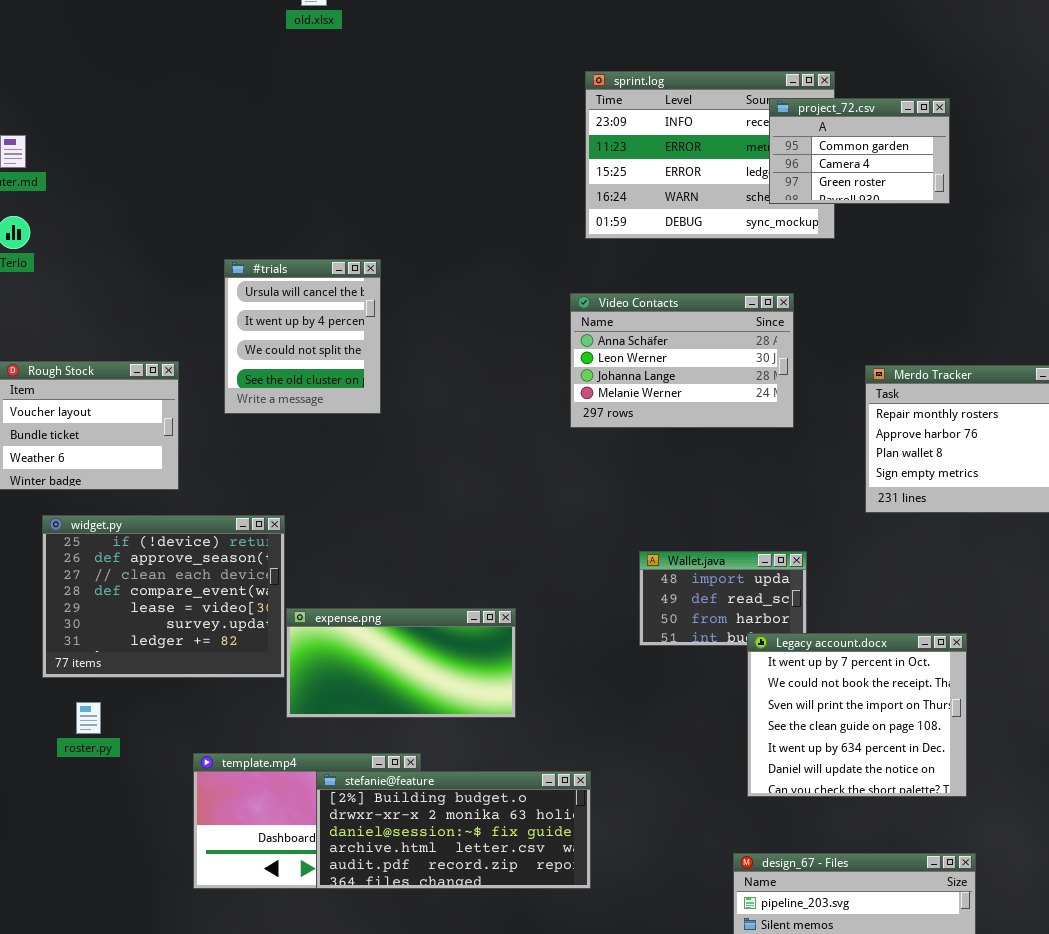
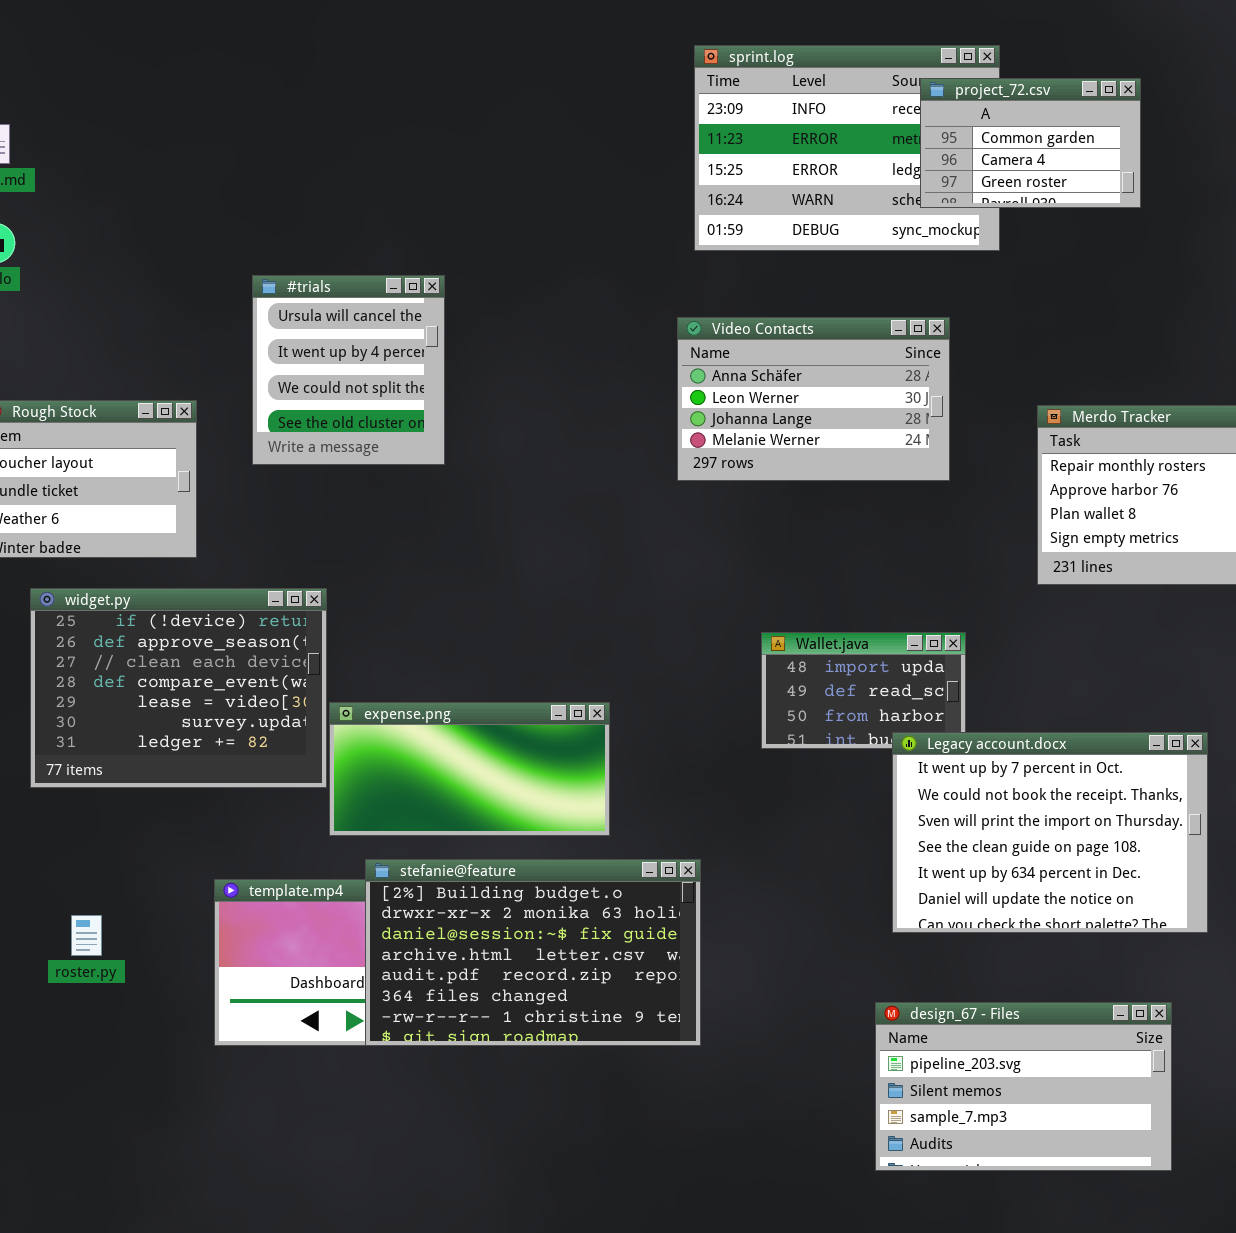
Legacy account.docx: [747,633,967,797] -> [892,732,1208,933], resized
roster.py: [76,702,101,734] -> [71,915,102,956], moved
stefanie@feature: [316,771,591,889] -> [365,859,701,1046], resized

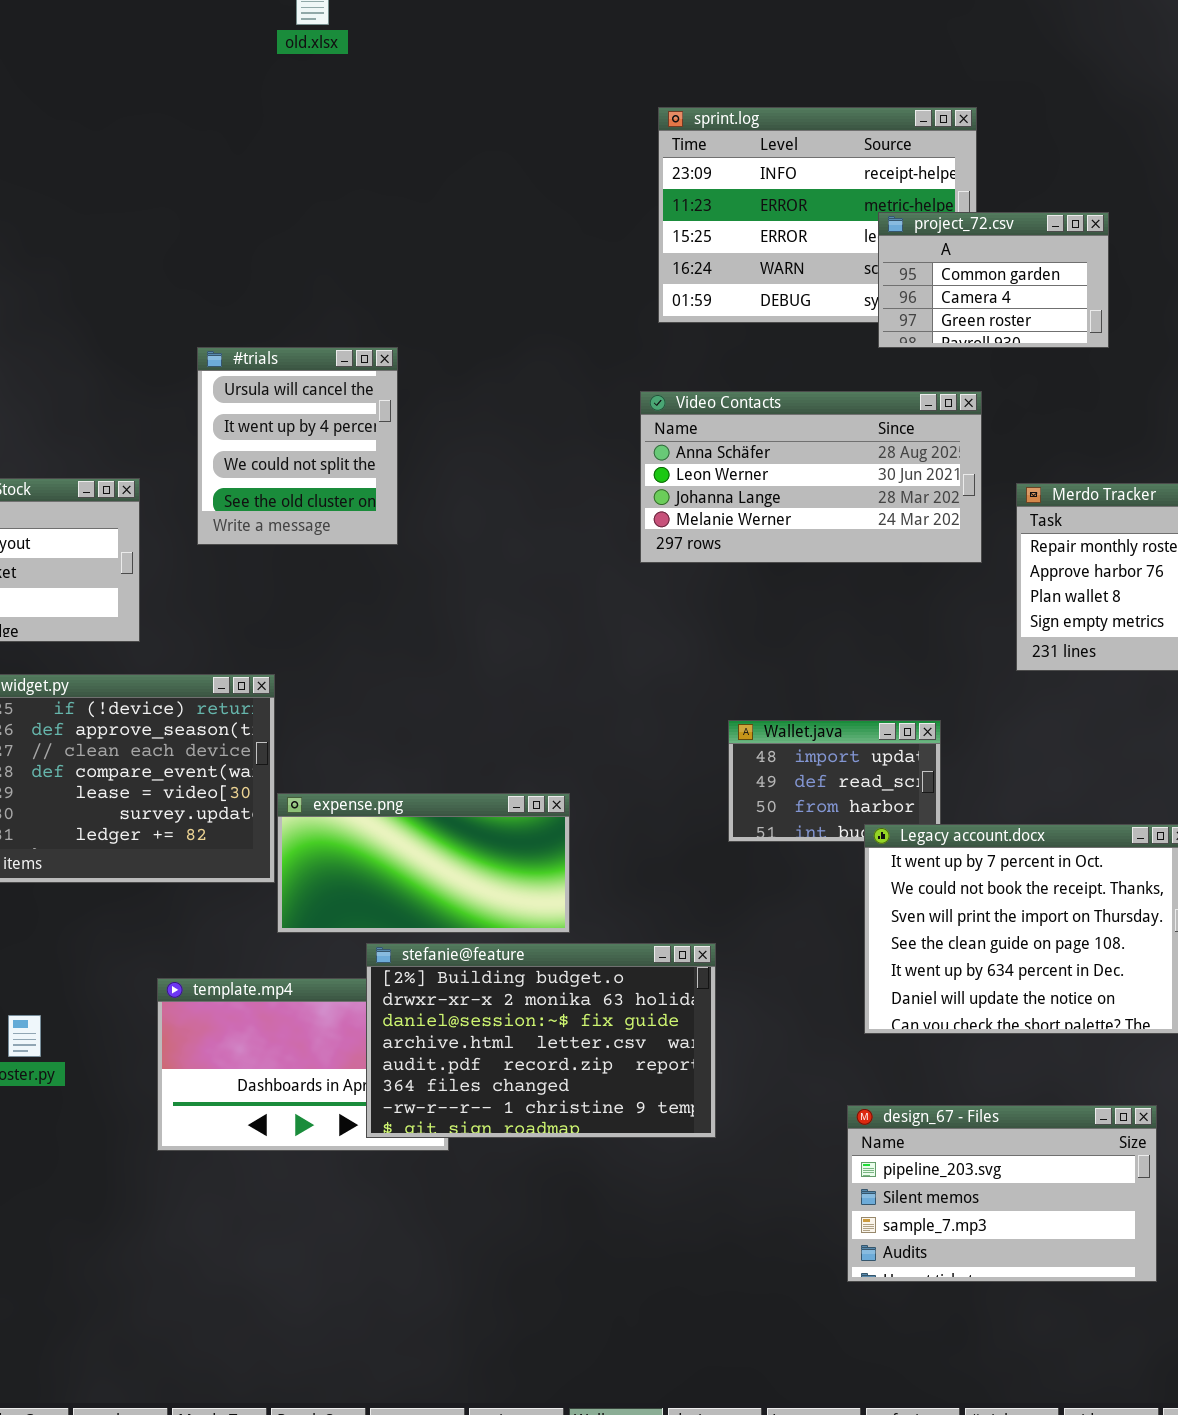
project_72.csv: [920,78,1141,208] -> [878,212,1109,348], moved
Video Contacts: [677,317,950,481] -> [640,391,982,563], resized
stefanie@feature: [365,859,701,1046] -> [366,943,716,1138], moved

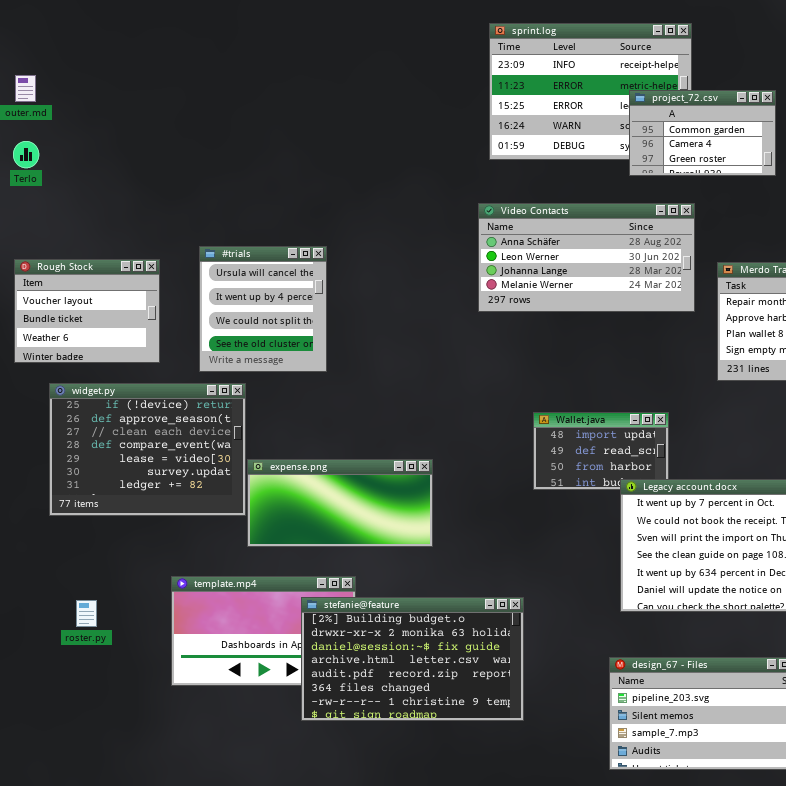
#trials: [197,347,398,545] -> [199,246,327,372], moved
stefanie@feature: [366,943,716,1138] -> [301,597,524,721], moved

